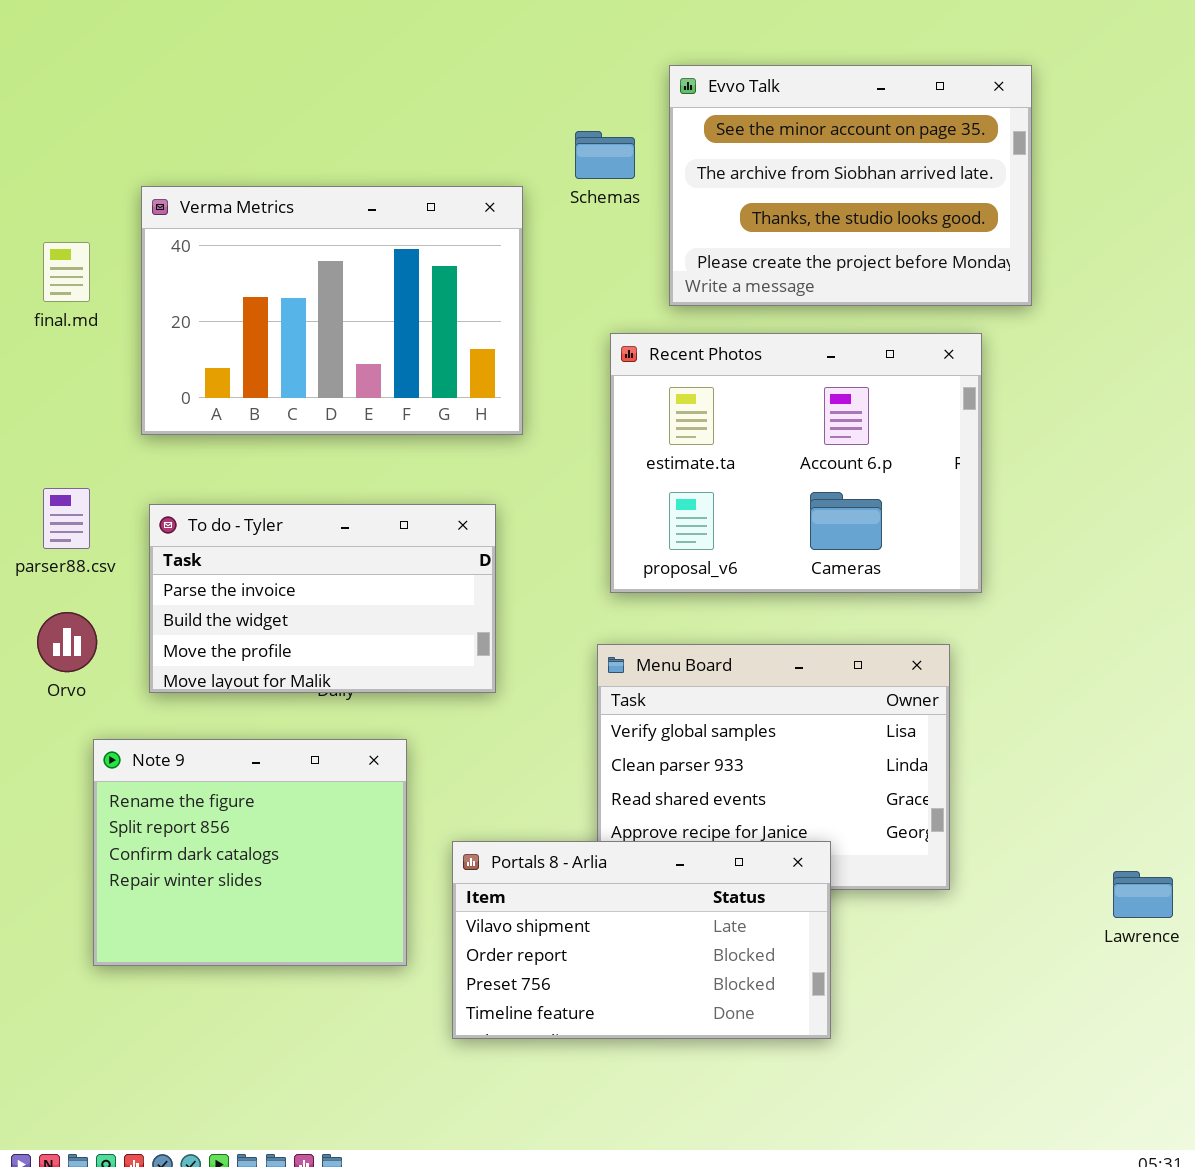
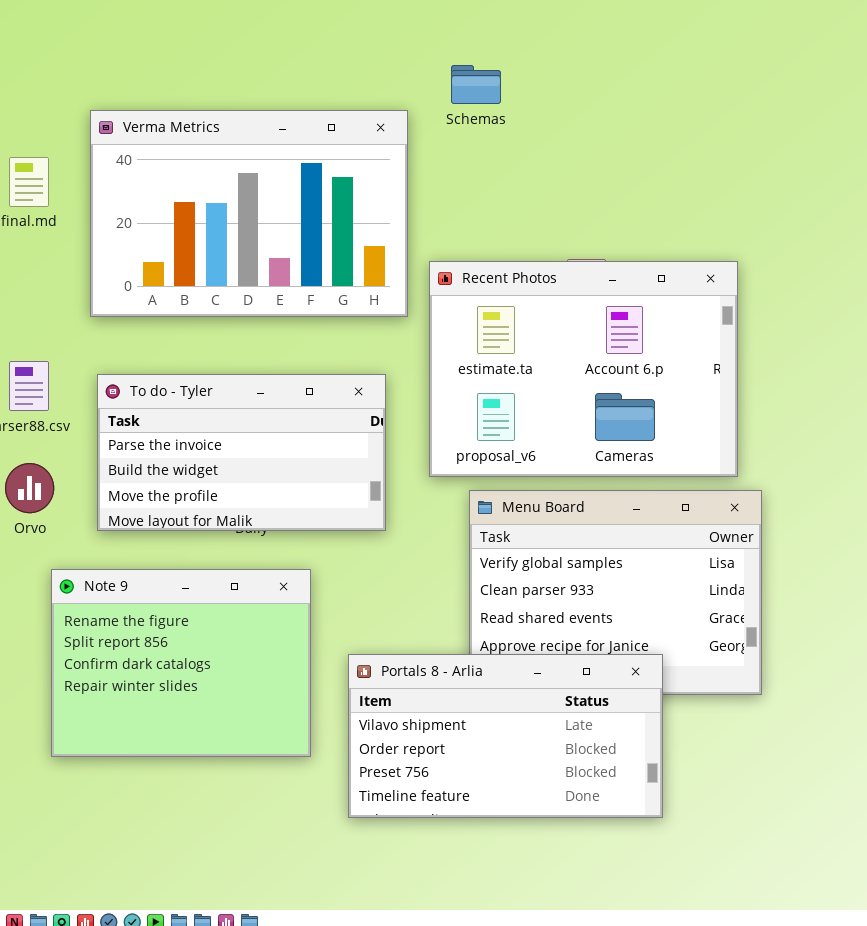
Evvo Talk: [669,65,1032,306] -> none, closed
Recent Photos: [610,333,982,593] -> [429,261,738,477], moved

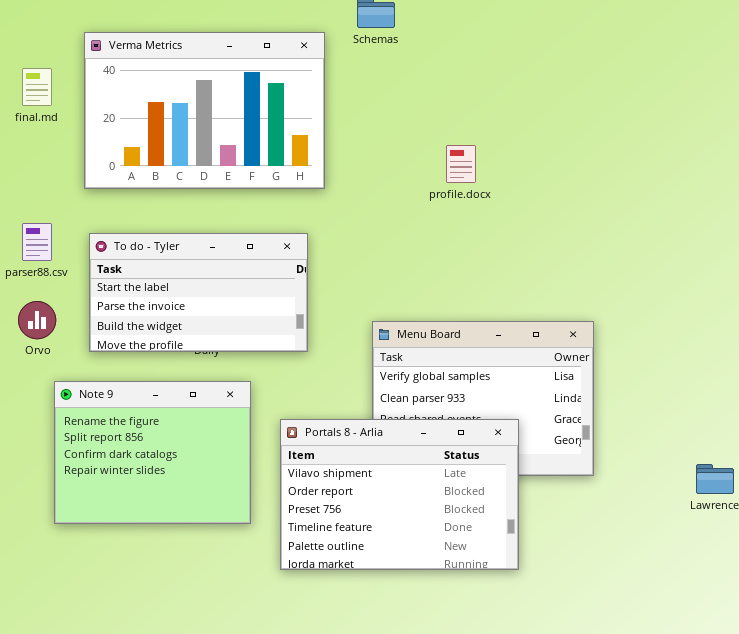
Recent Photos: [429,261,738,477] -> none, closed
To do - Tyler: [97,374,386,531] -> [89,233,308,352], scrolled up 1 row
Portals 8 - Arlia: [348,654,663,818] -> [280,419,519,570], resized

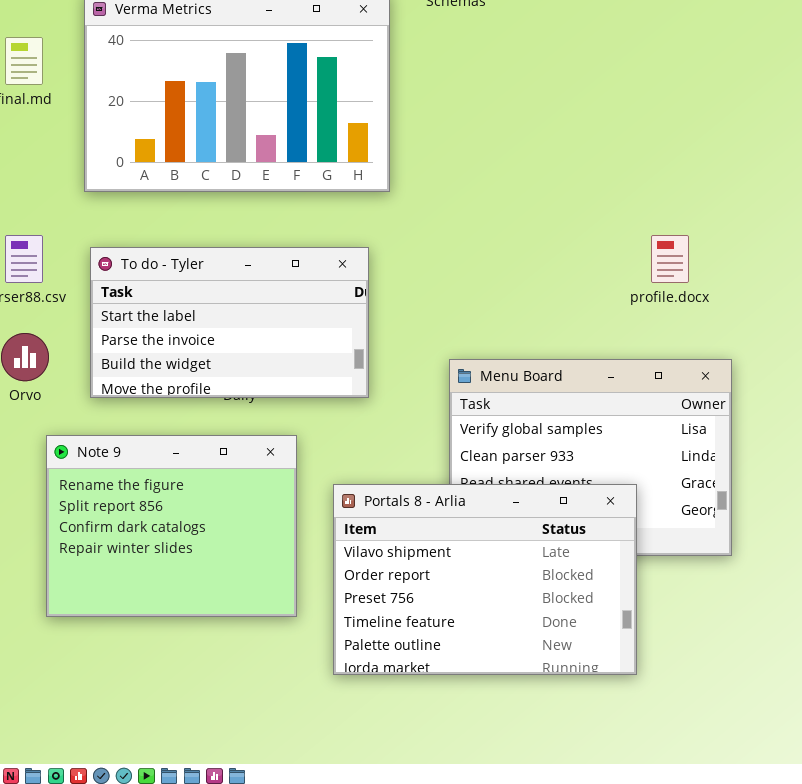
profile.docx: [446,145,476,183] -> [651,235,689,283], moved

